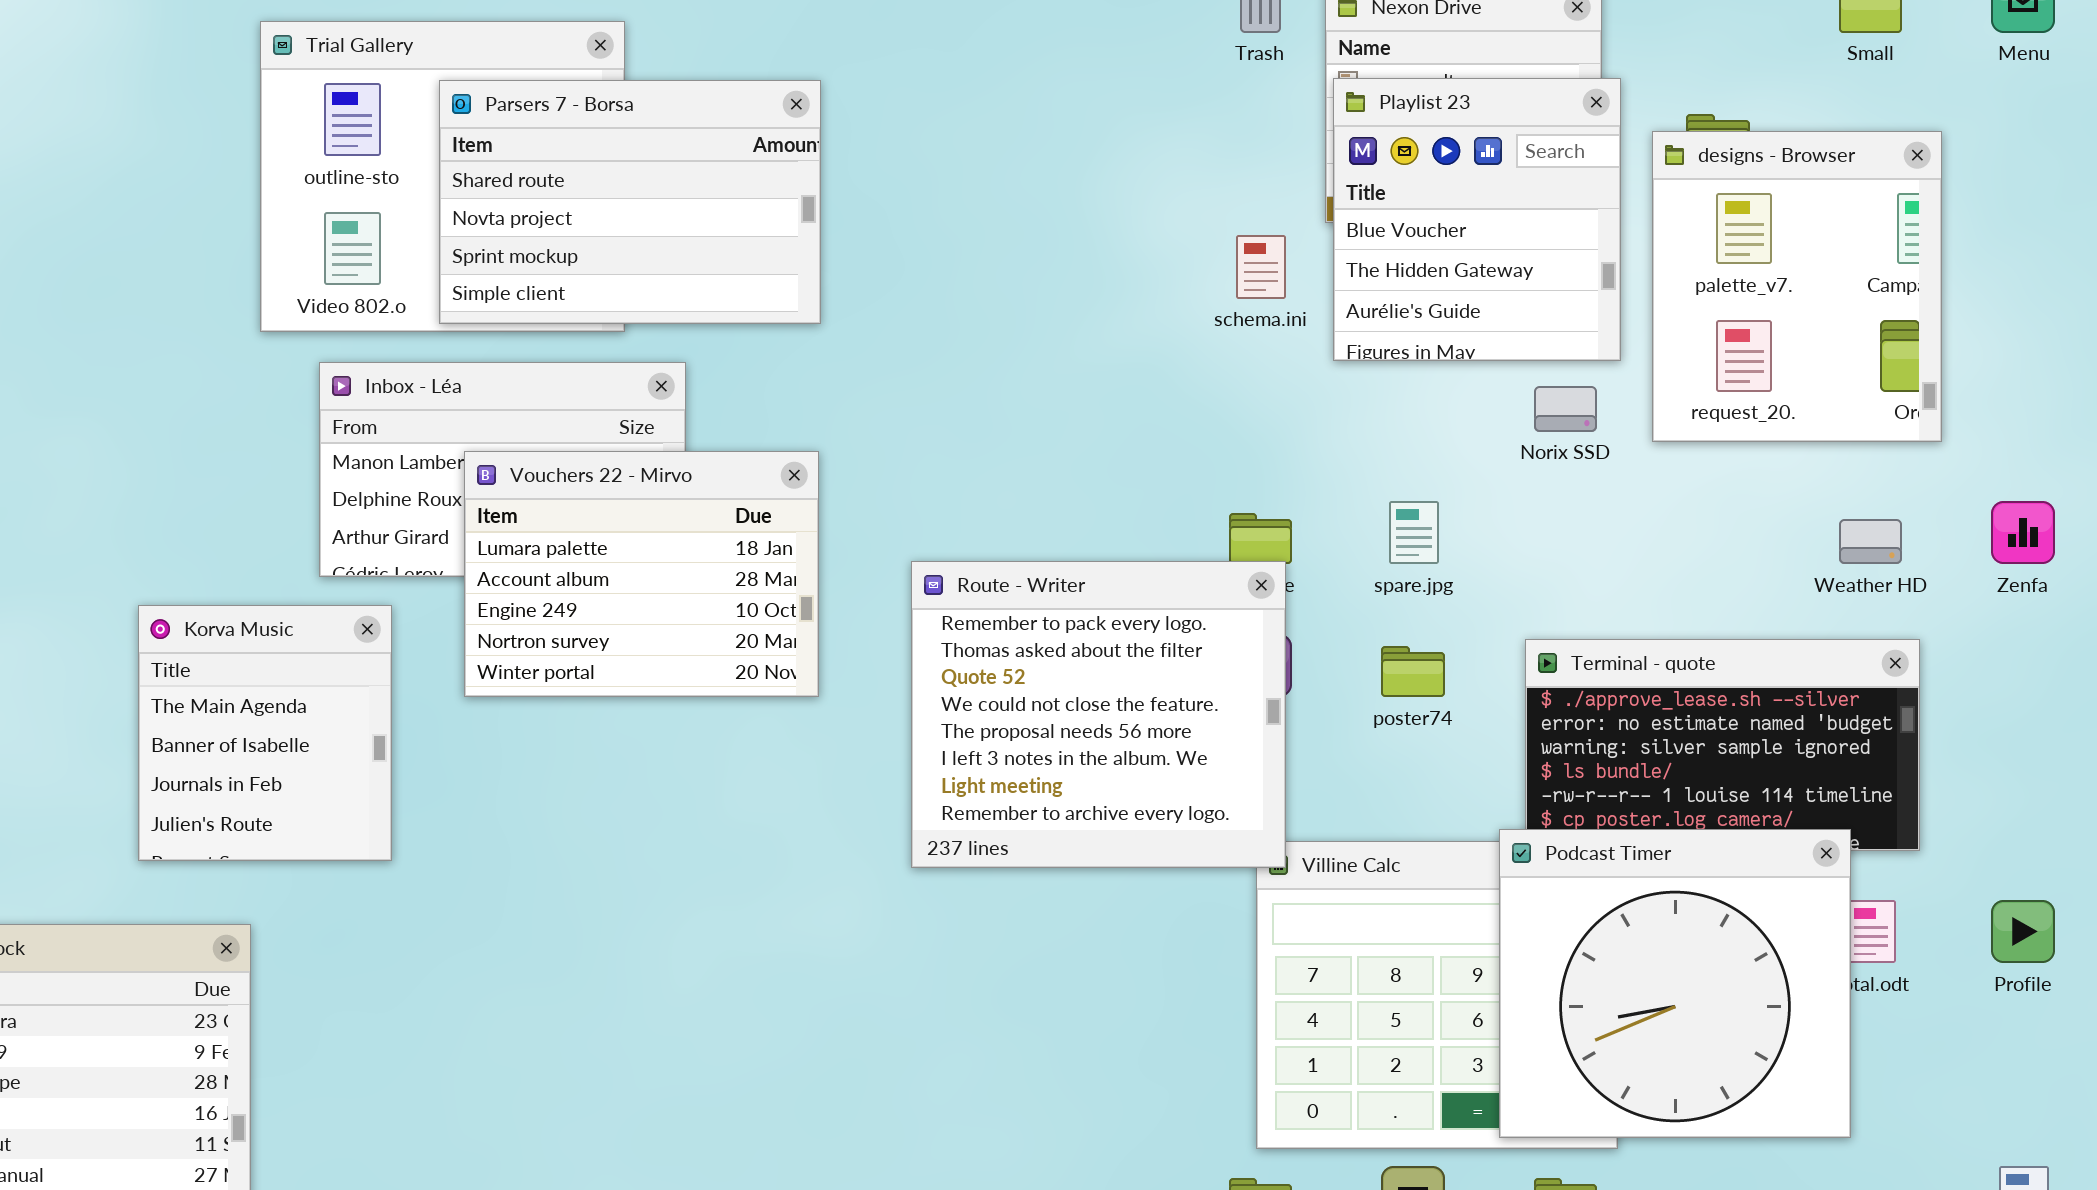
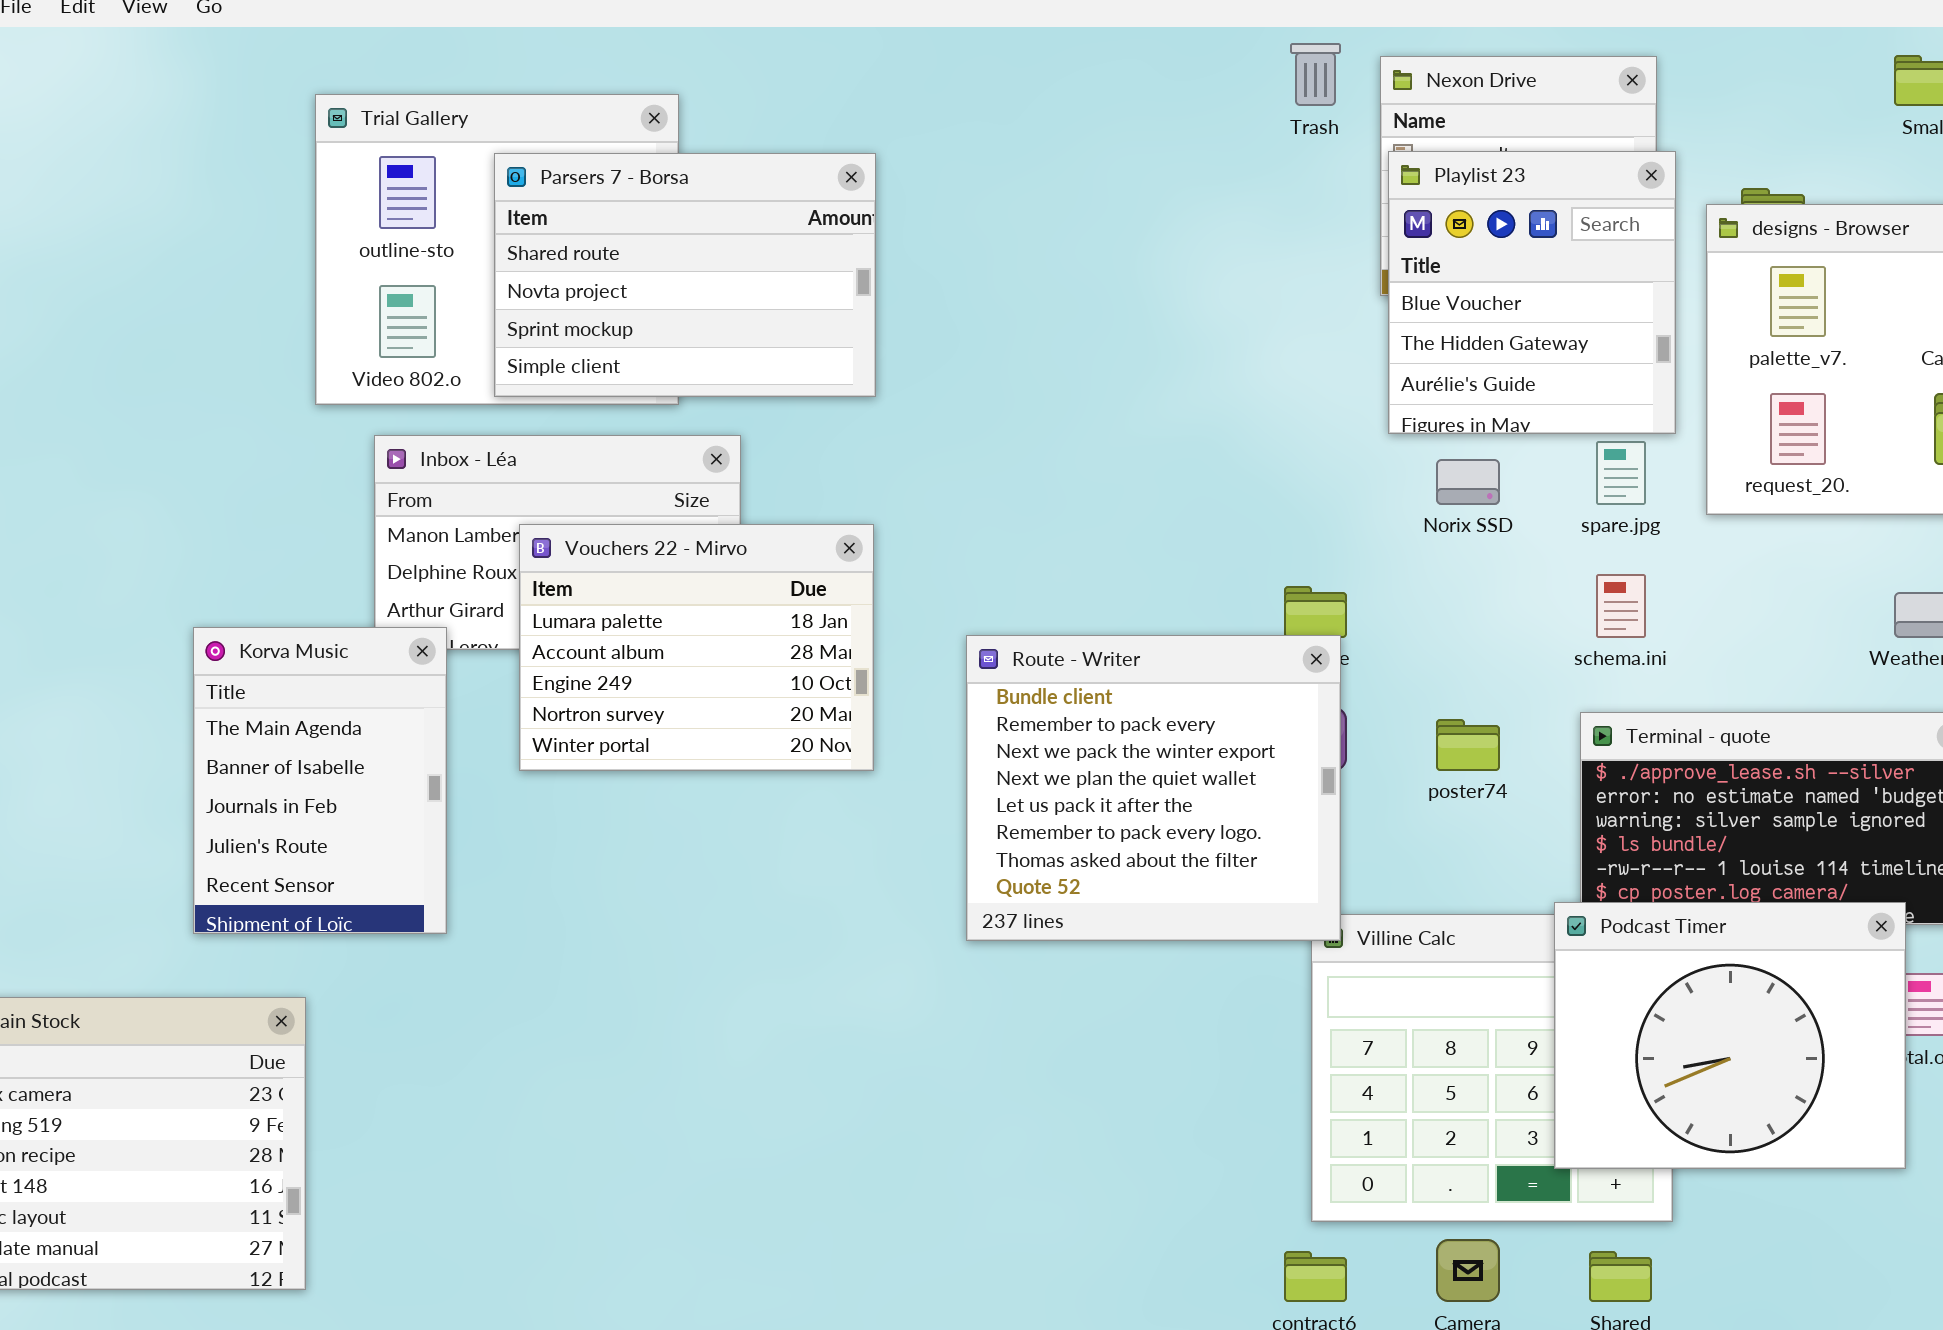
schema.ini: [1236,235,1286,299] -> [1596,574,1646,638], moved
Norix SSD: [1534,386,1597,432] -> [1436,459,1500,505], moved
spare.jpg: [1389,501,1439,564] -> [1596,441,1646,505], moved
Route - Writer: [911,561,1286,868] -> [966,635,1341,941], scrolled up 5 rows
Korva Music: [138,605,392,861] -> [193,627,447,934], resized
Podcast Timer: [1499,829,1851,1138] -> [1554,902,1906,1169], resized

